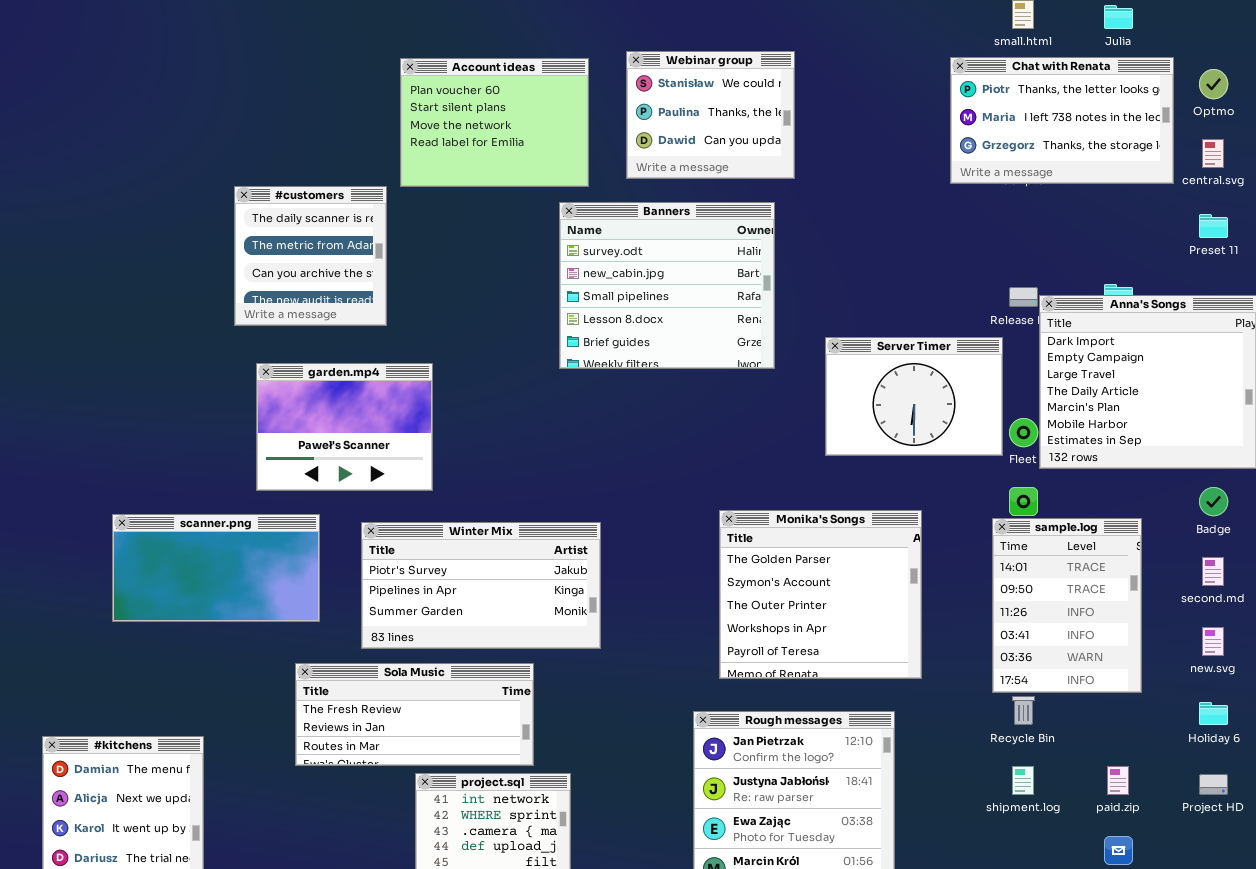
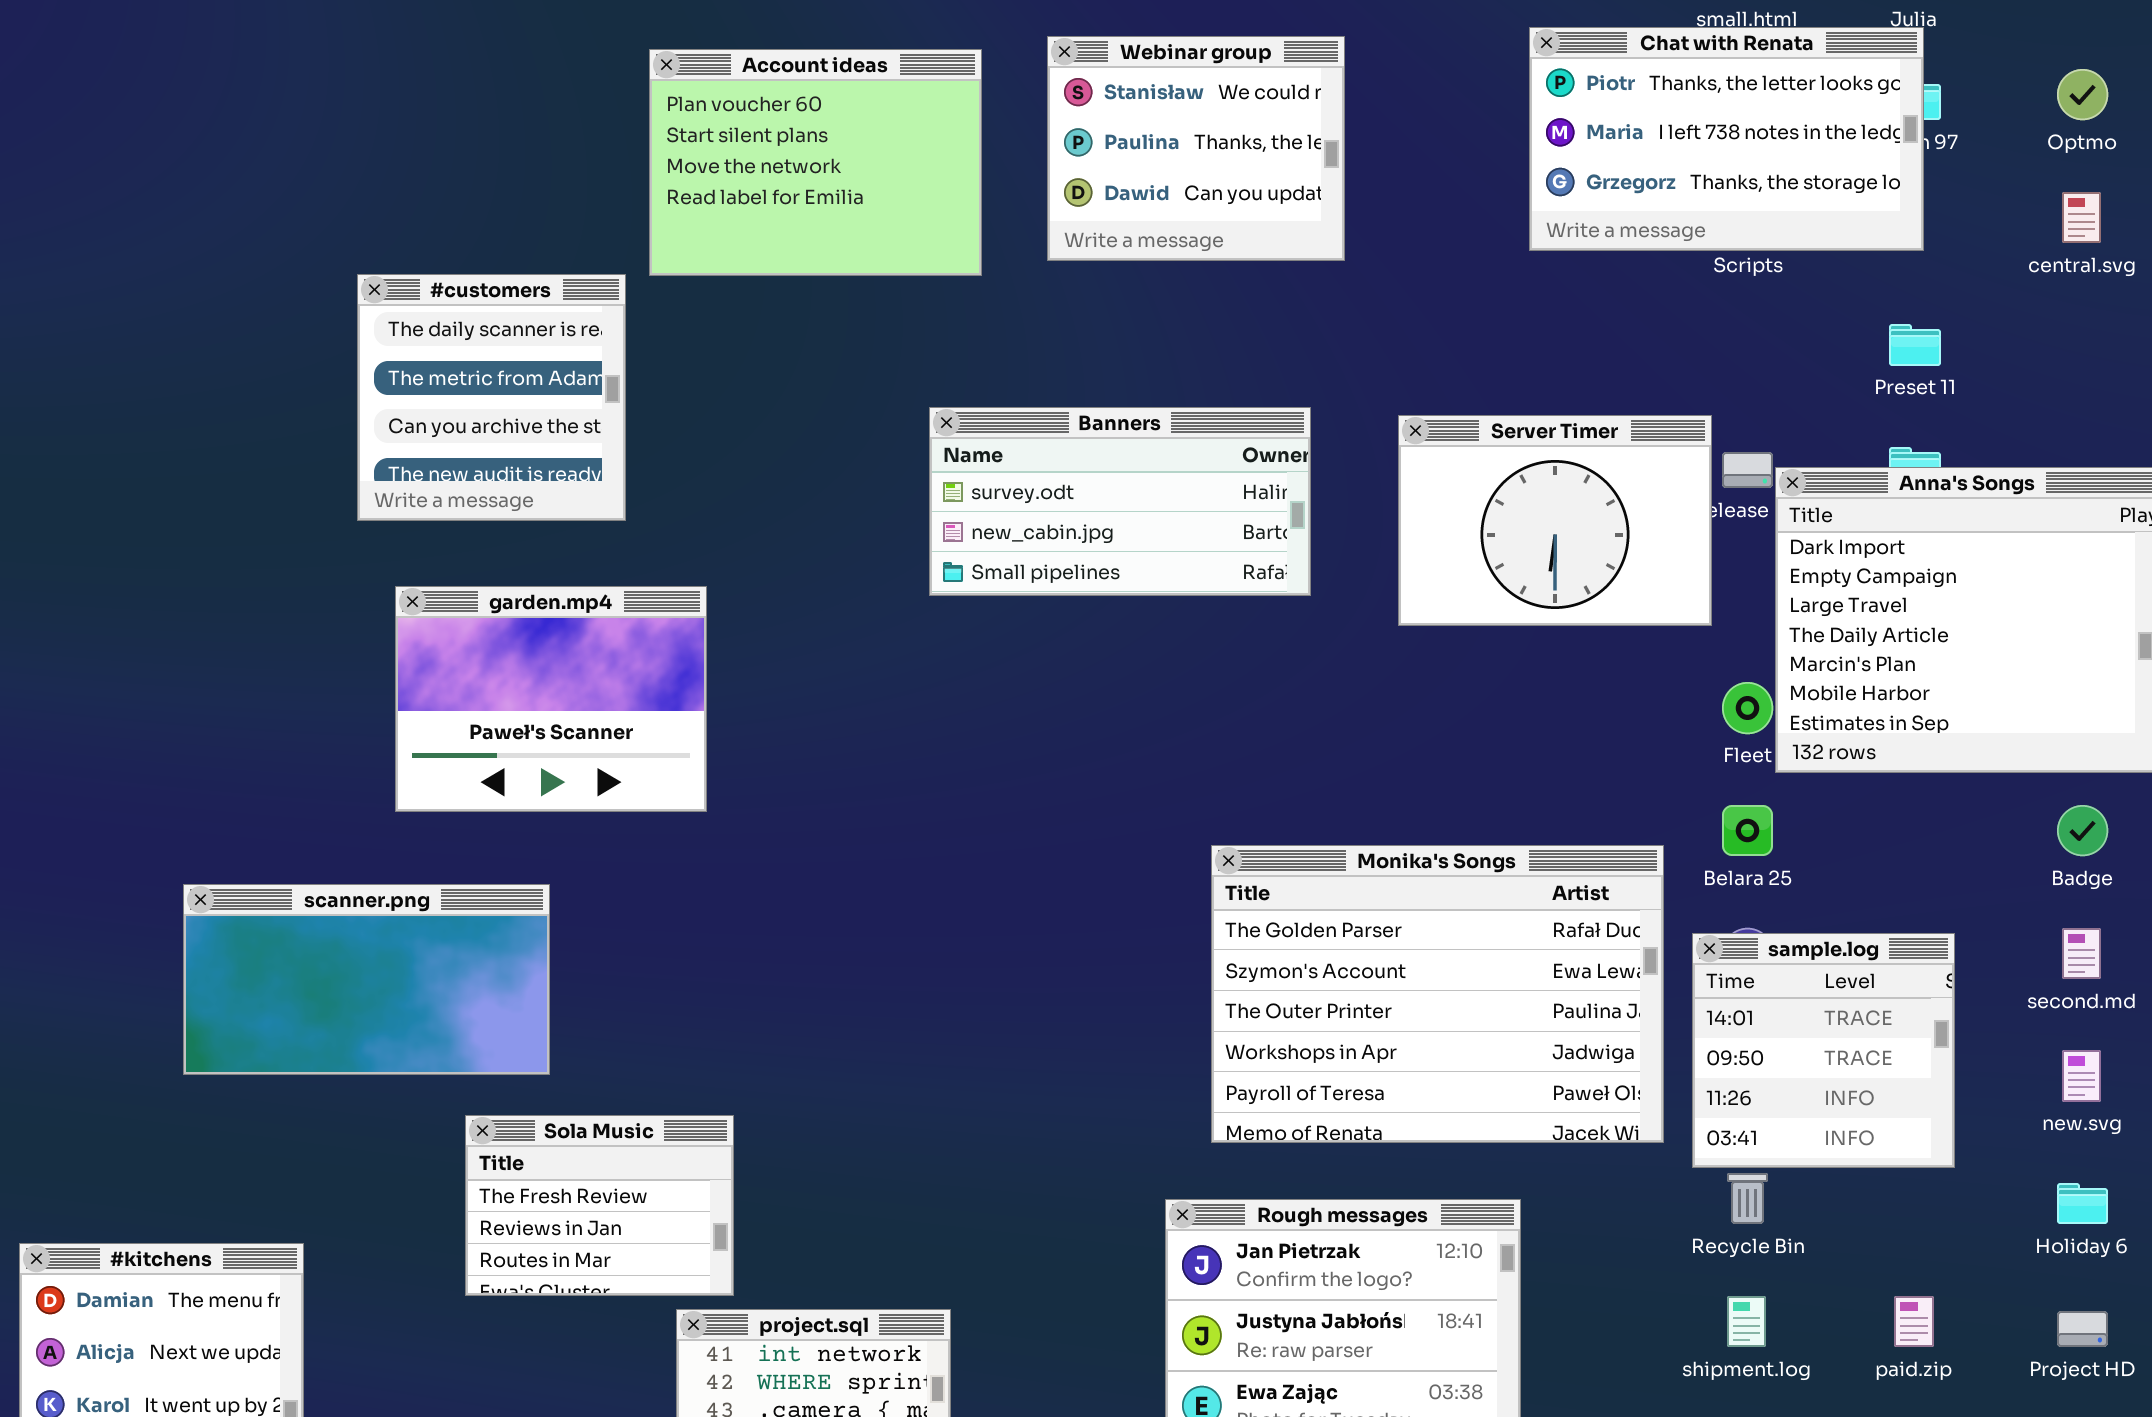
Chat with Renata: [950,57,1174,184] -> [1529,27,1924,251], moved
Banners: [559,202,775,369] -> [929,407,1311,596], resized
Preset 11: [1199,214,1228,238] -> [1889,324,1941,366], moved
Server Timer: [825,337,1003,456] -> [1398,415,1712,626], moved
Monika's Songs: [719,510,922,679] -> [1211,845,1664,1143], resized
scanner.png: [112,514,320,622] -> [183,884,550,1075], moved
sample.log: [992,518,1142,693] -> [1692,933,1955,1168], resized
Winter Mix: [361,522,601,649] -> none, closed
Sola Music: [295,663,534,766] -> [465,1115,734,1296], resized

